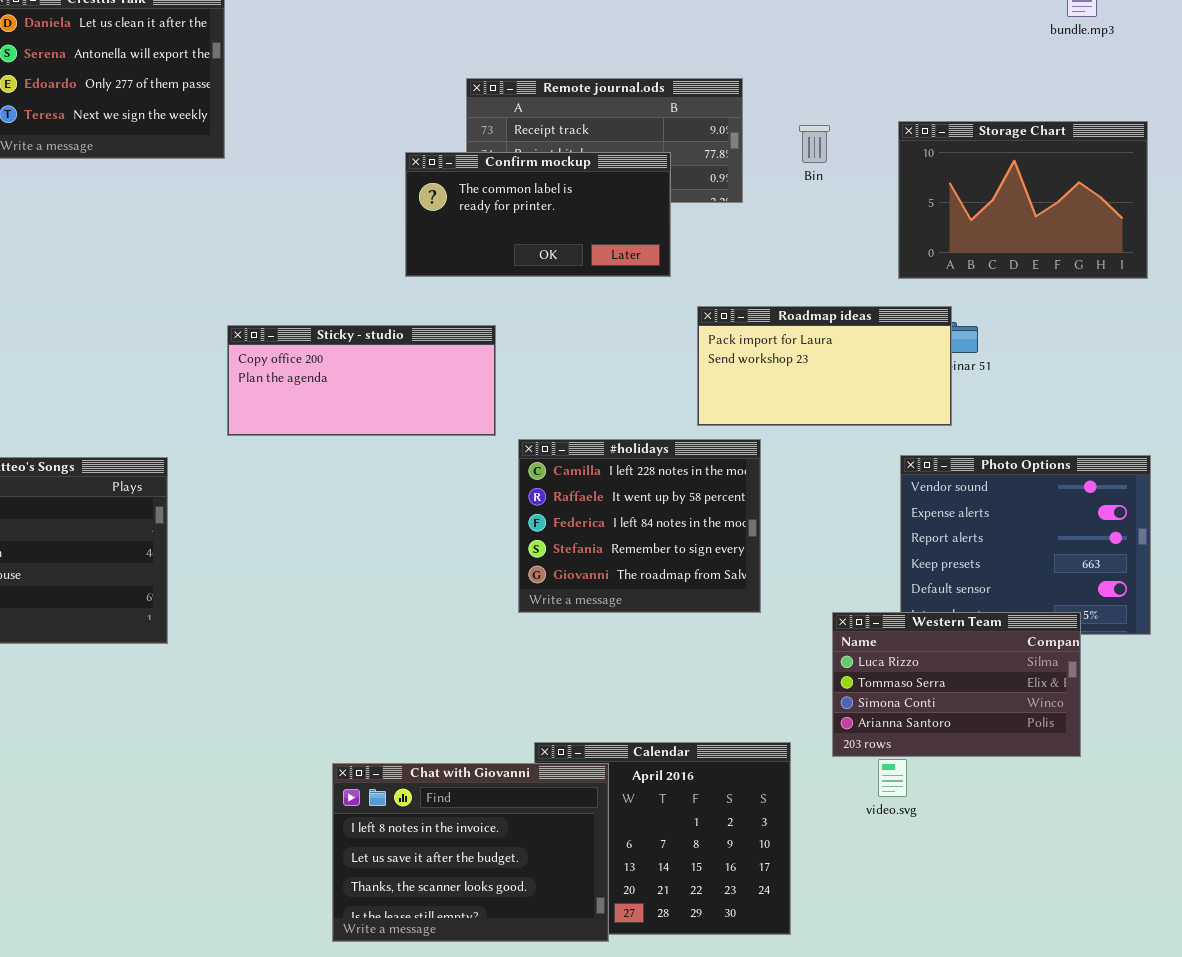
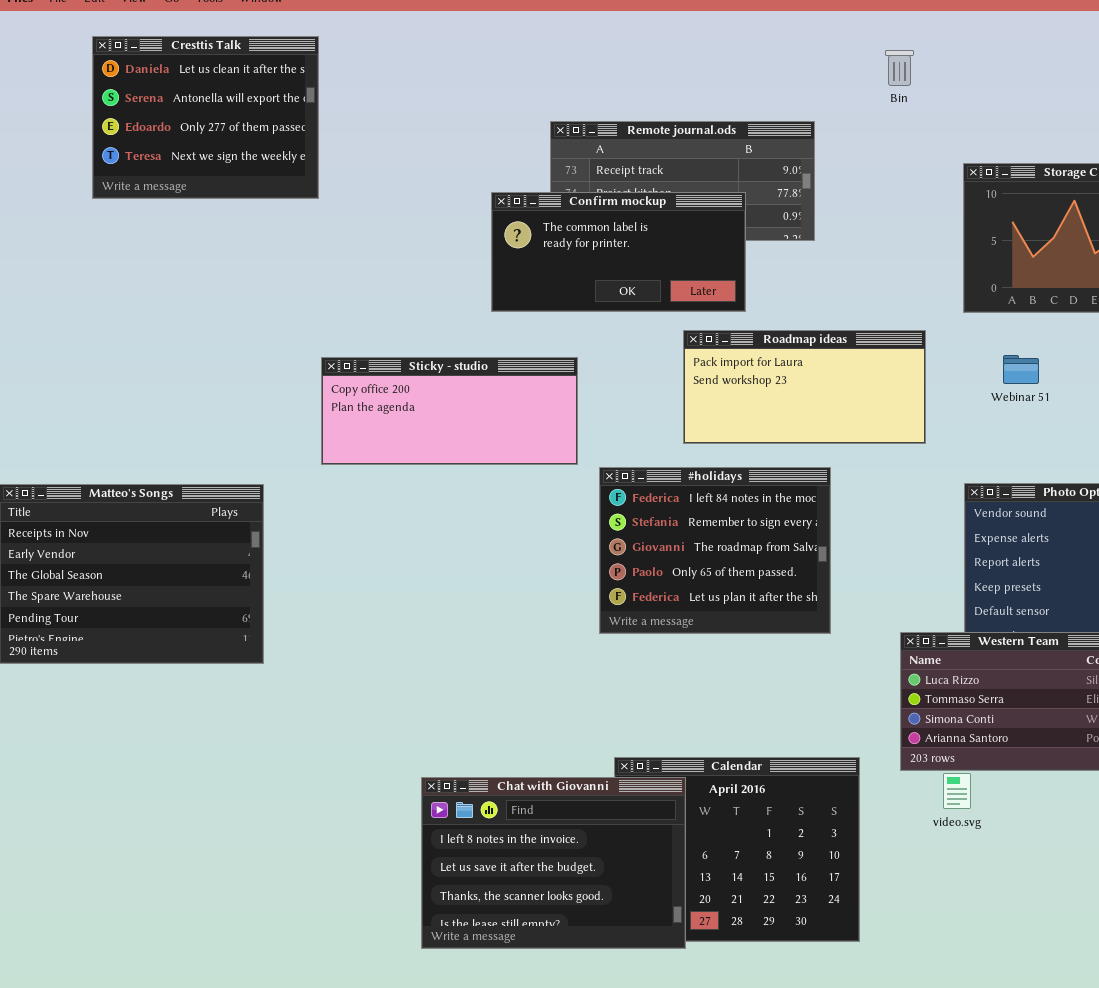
Bin: [799,125,830,163] -> [885,50,914,86], moved
Roadmap ideas: [697,306,952,426] -> [683,330,926,444], moved
#holidays: [518,439,761,613] -> [599,467,831,634], scrolled down 2 rows

